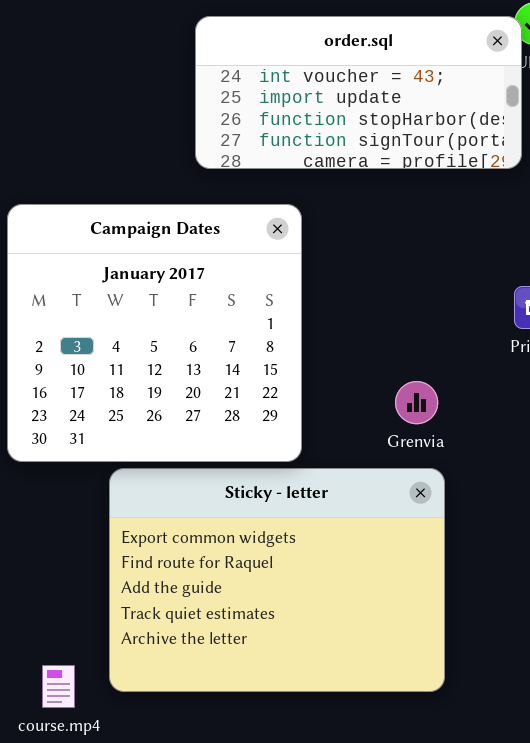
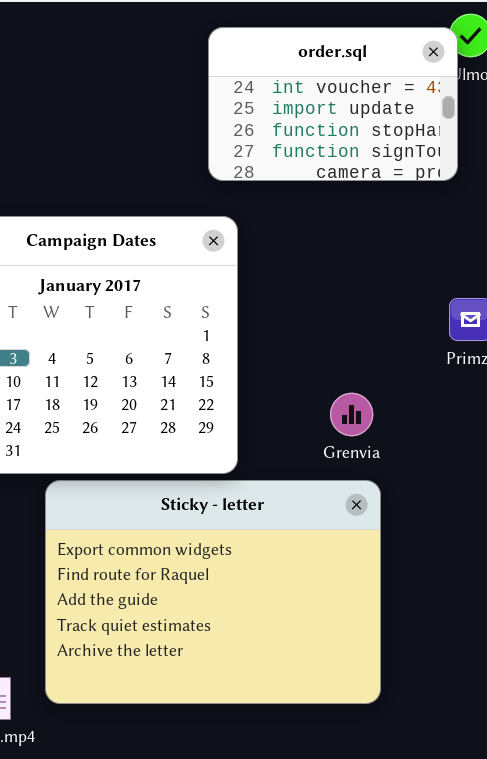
order.sql: [195,16,522,169] -> [208,27,458,181], resized

